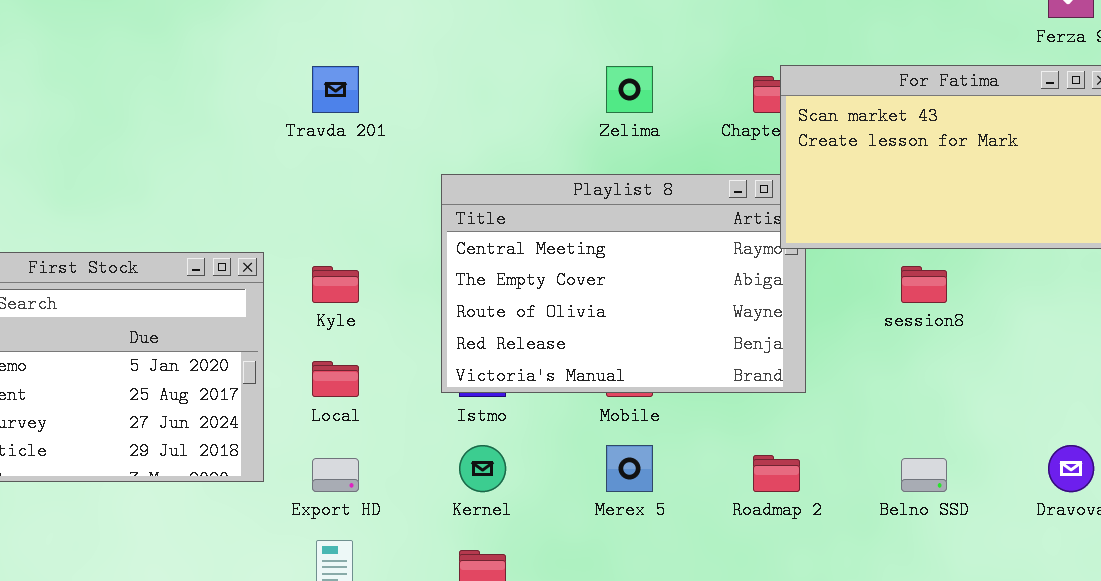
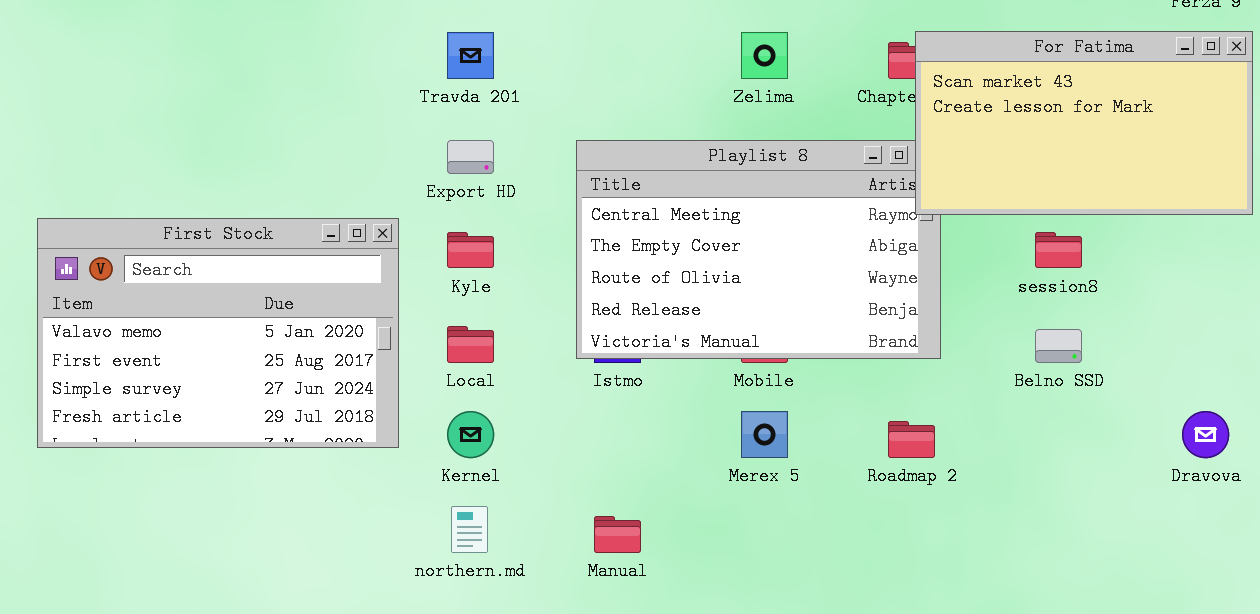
Kernel: [459,445,506,492] -> [447,411,494,458], moved
Export HD: [312,458,359,492] -> [447,140,494,174], moved
Belno SSD: [901,458,947,492] -> [1035,329,1082,363], moved

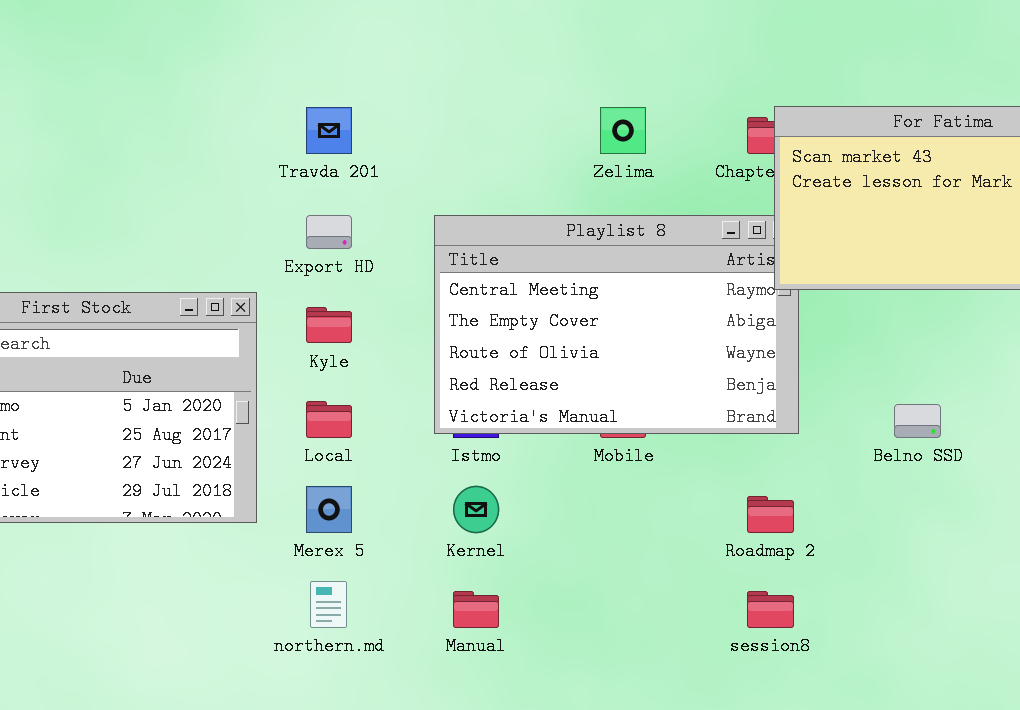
session8: [1035,232,1082,268] -> [747,591,794,628], moved
Kernel: [447,411,494,458] -> [453,486,499,533], moved
Merex 5: [741,411,788,458] -> [306,486,352,533], moved

